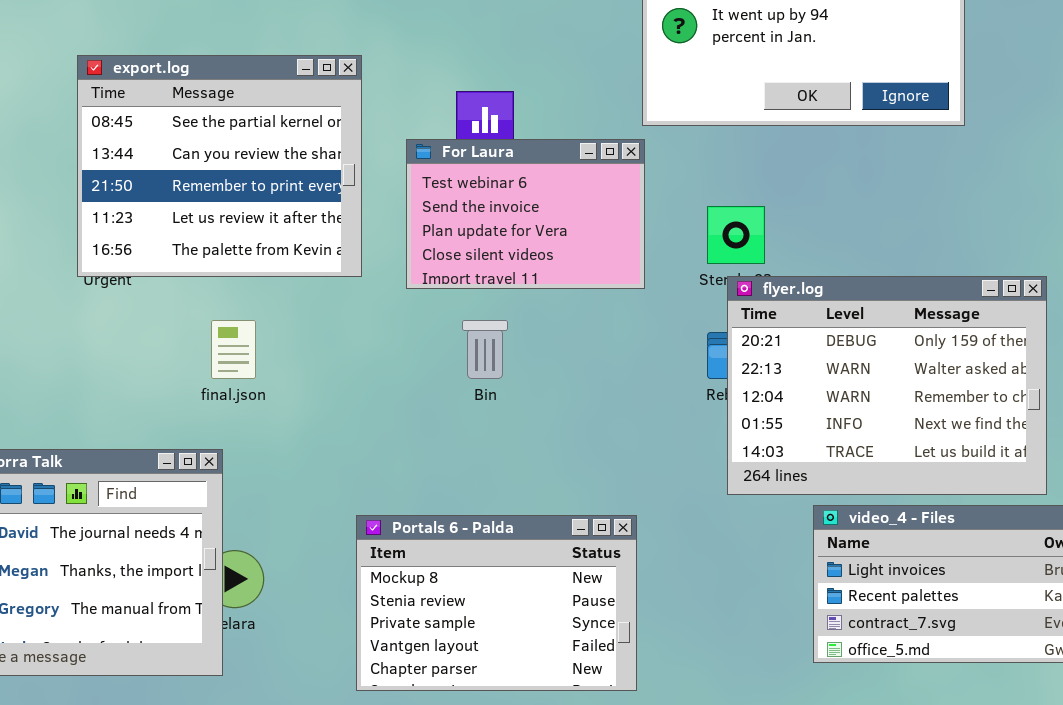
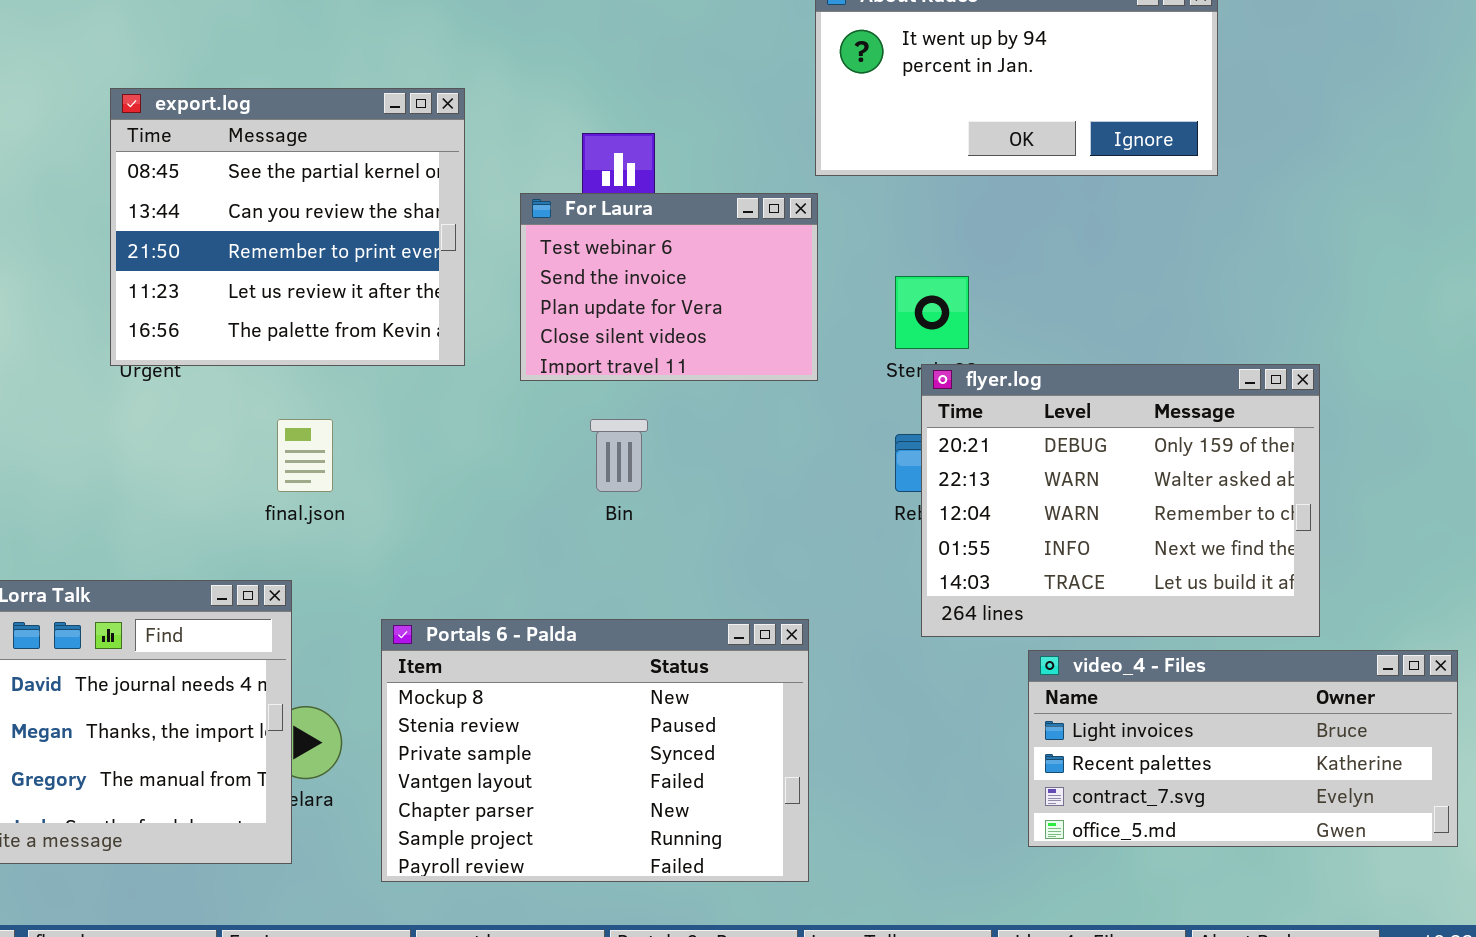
Portals 6 - Palda: [356,515,637,691] -> [381,619,809,882], resized

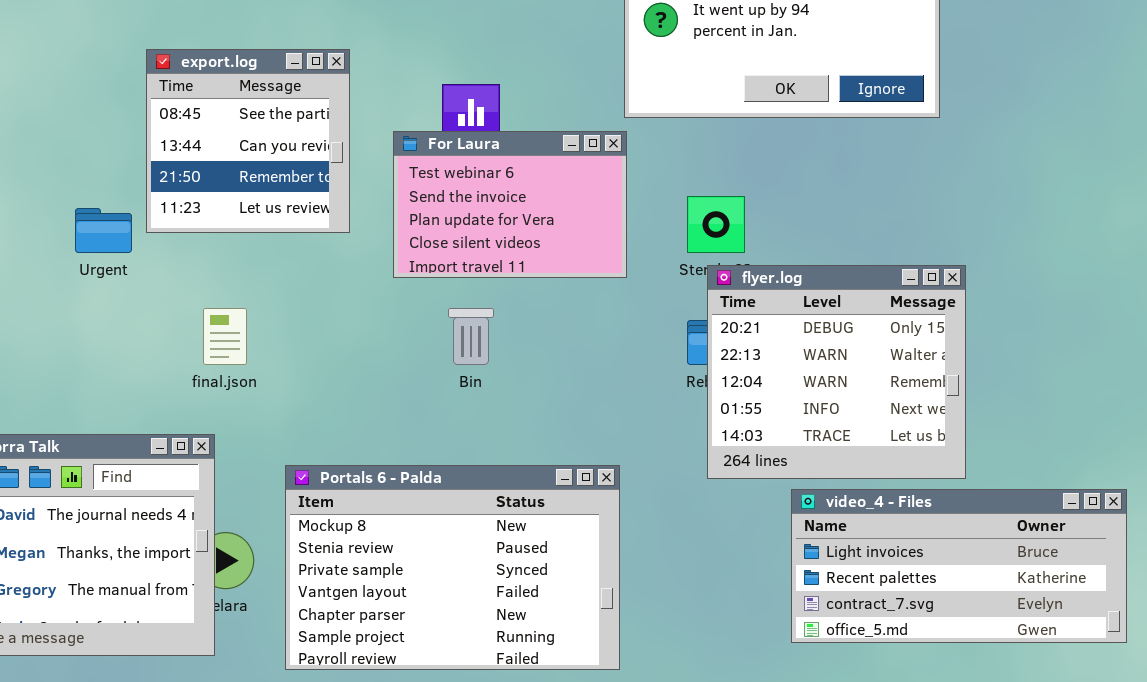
export.log: [110,88,465,366] -> [146,49,350,233], resized
flyer.log: [921,364,1320,637] -> [707,265,966,479], resized

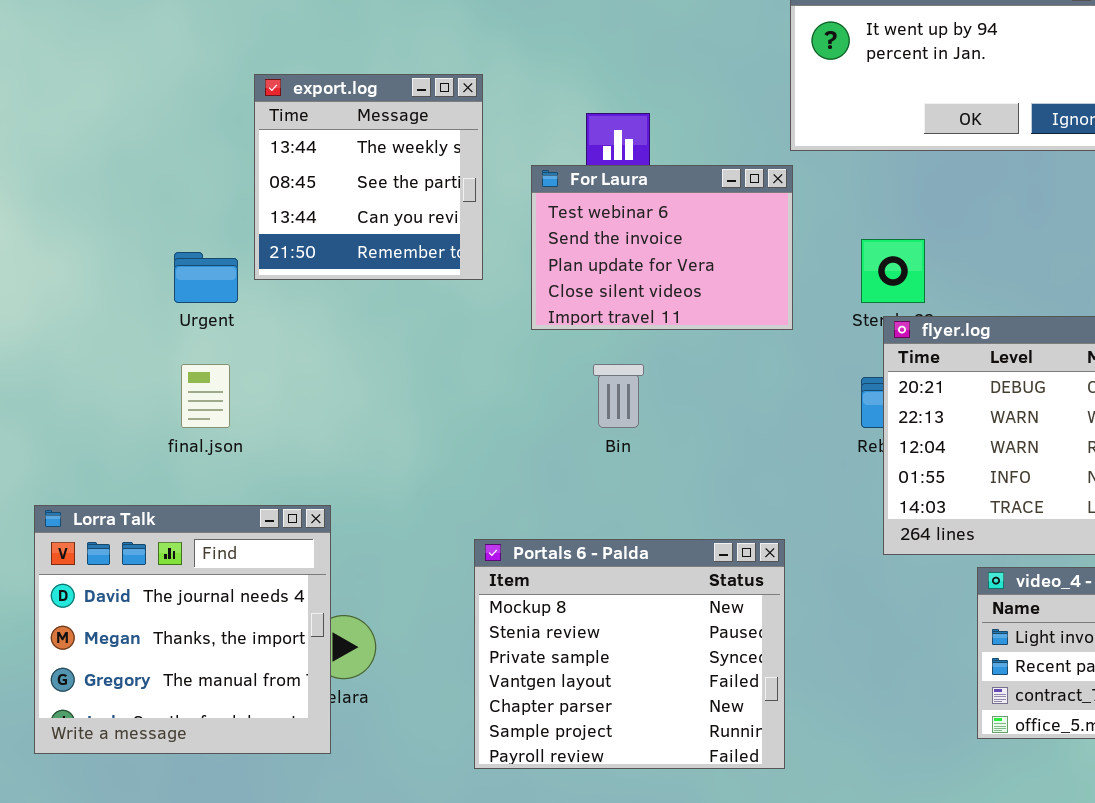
export.log: [146,49,350,233] -> [254,74,483,280], scrolled up 1 row
final.json: [203,308,247,365] -> [181,364,230,428], moved
Portals 6 - Palda: [285,465,620,670] -> [474,539,785,769], resized

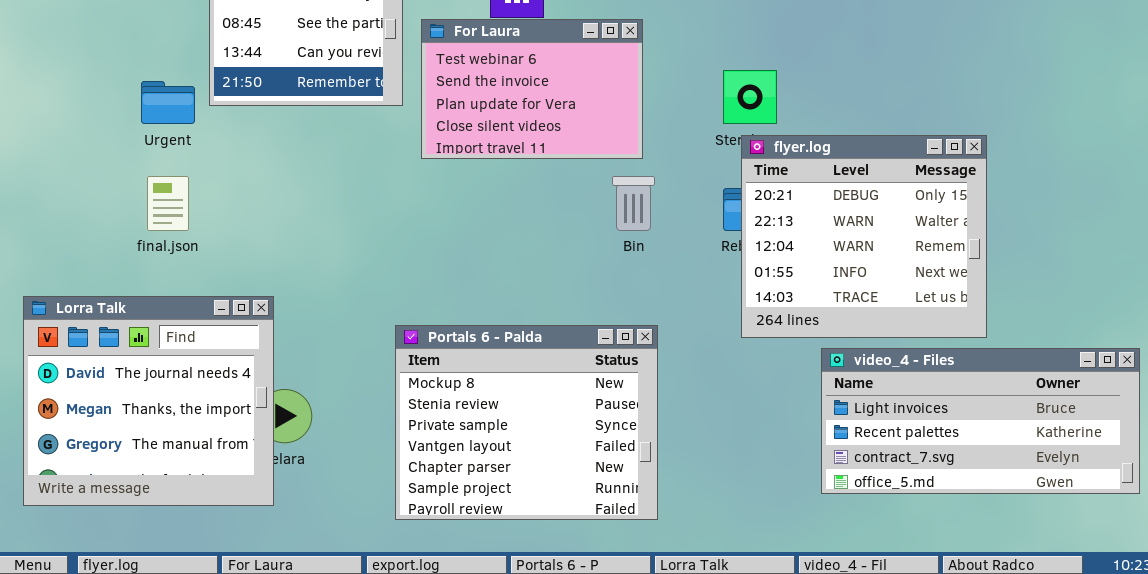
For Laura: [531,165,793,330] -> [421,19,643,159], moved
Bin: [593,364,644,428] -> [612,176,655,231], moved

